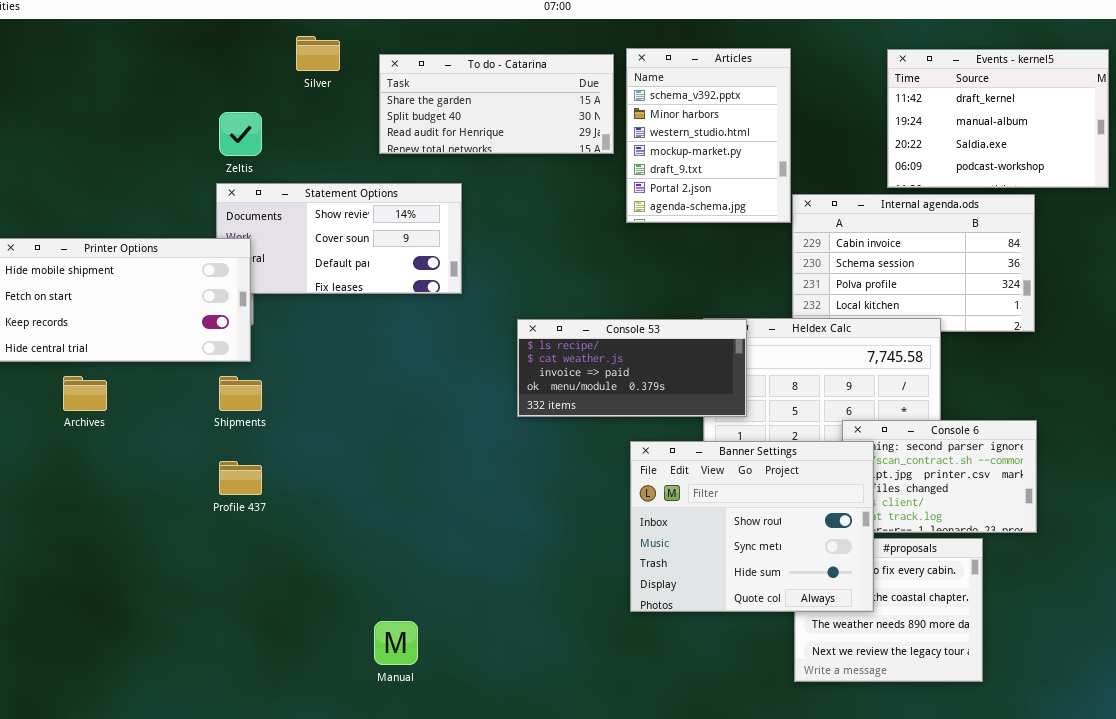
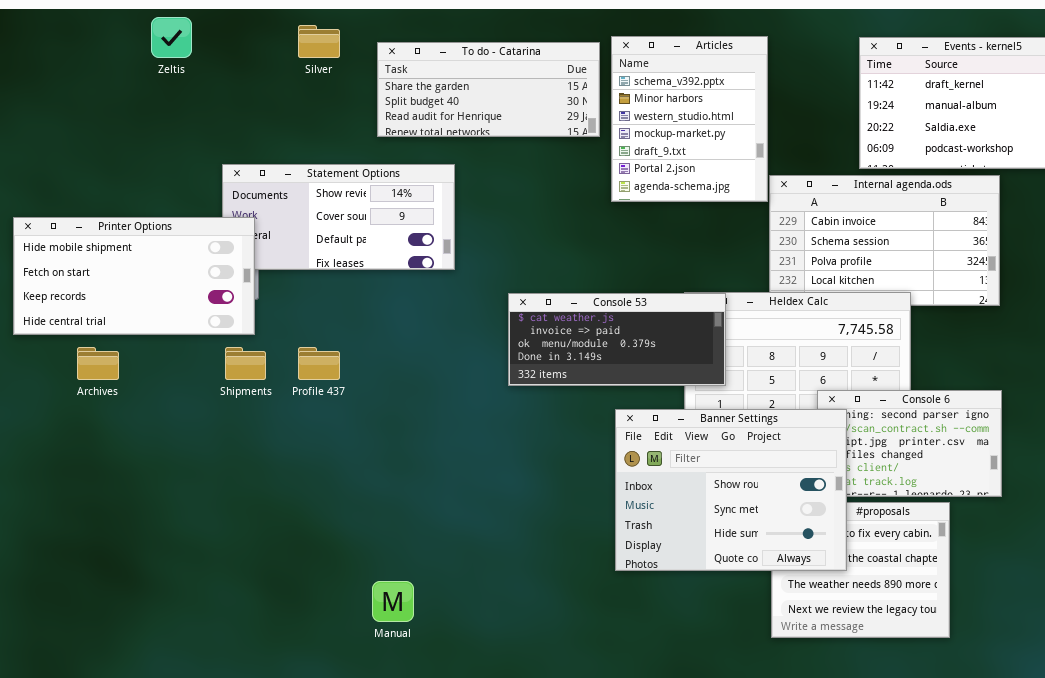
Zeltis: [219,112,262,156] -> [151,17,192,58], moved
Console 53: [517,319,747,417] -> [508,293,726,386], scrolled down 1 row
Profile 437: [219,461,262,495] -> [298,347,340,380], moved

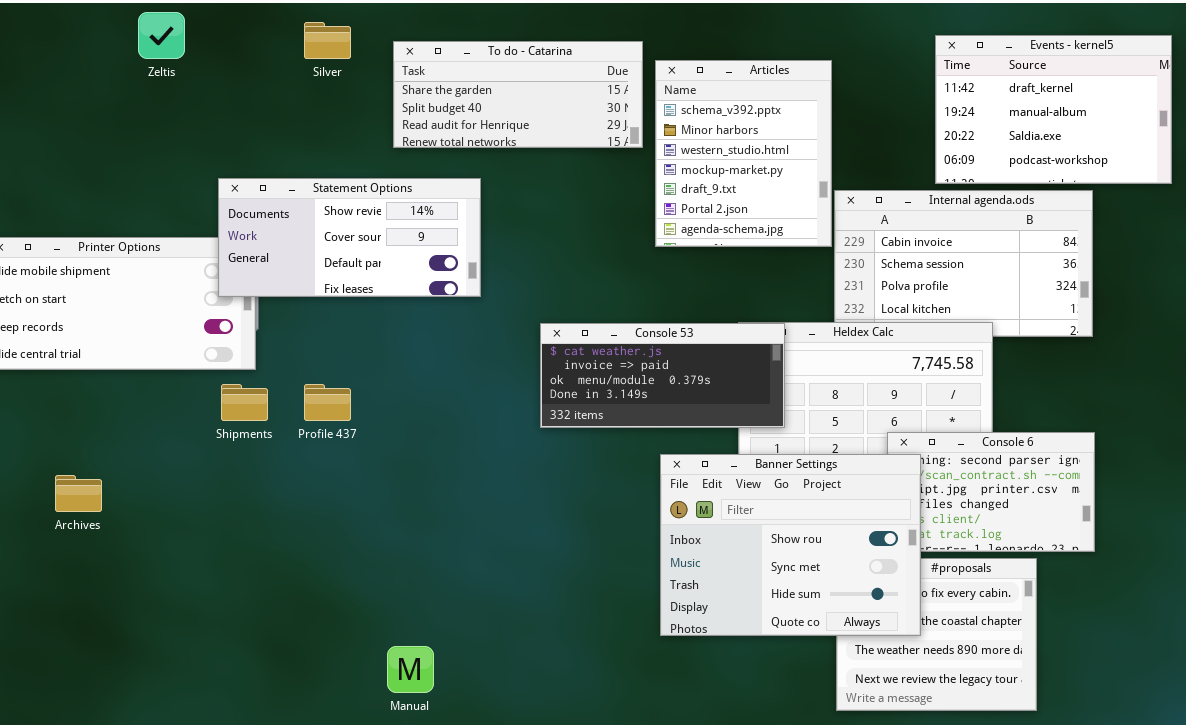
Articles: [611,36,768,202] -> [655,60,832,247], moved
Statement Options: [222,164,455,270] -> [218,178,481,297], raised
Archives: [77,347,119,380] -> [55,475,102,512], moved

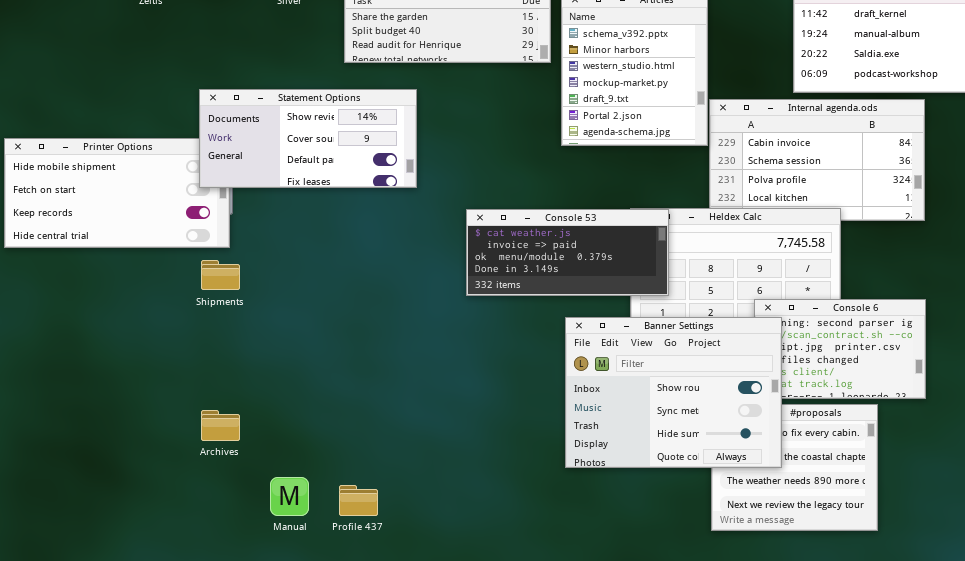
Profile 437: [304,384,351,421] -> [339,485,378,516], moved
Archives: [55,475,102,512] -> [201,410,240,441], moved
Manual: [387,646,434,693] -> [270,477,309,516], moved

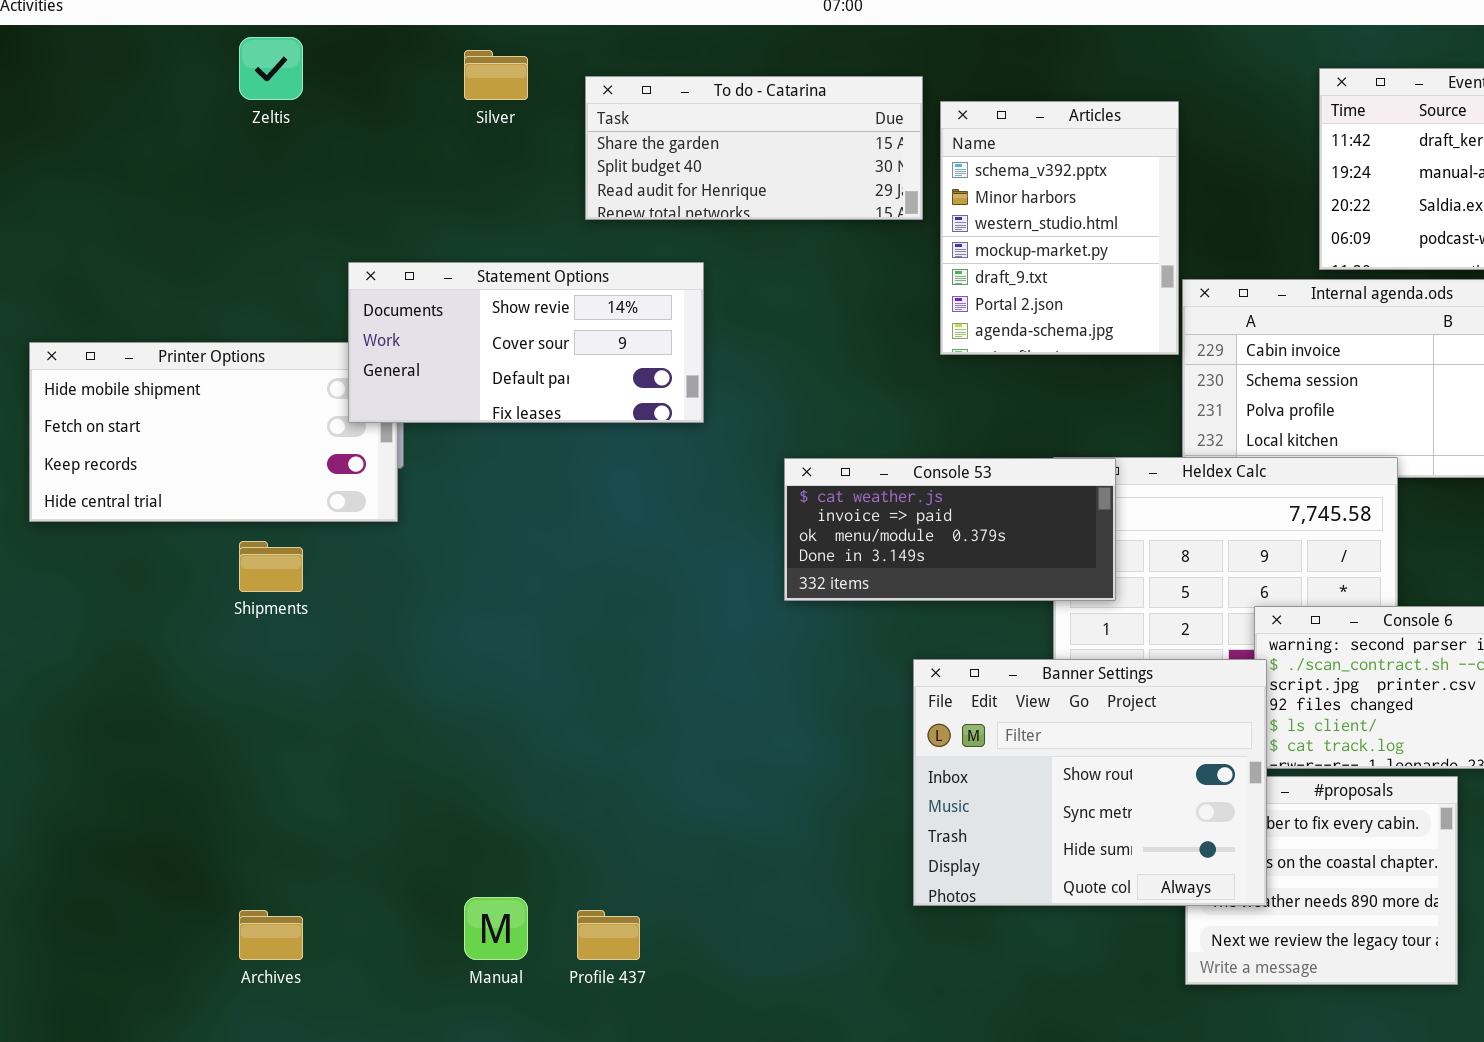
Shipments: [201,260,240,290] -> [239,541,303,592], moved
Banner Settings: [565,317,782,468] -> [913,659,1267,906], moved
Archives: [201,410,240,441] -> [239,910,303,960], moved

